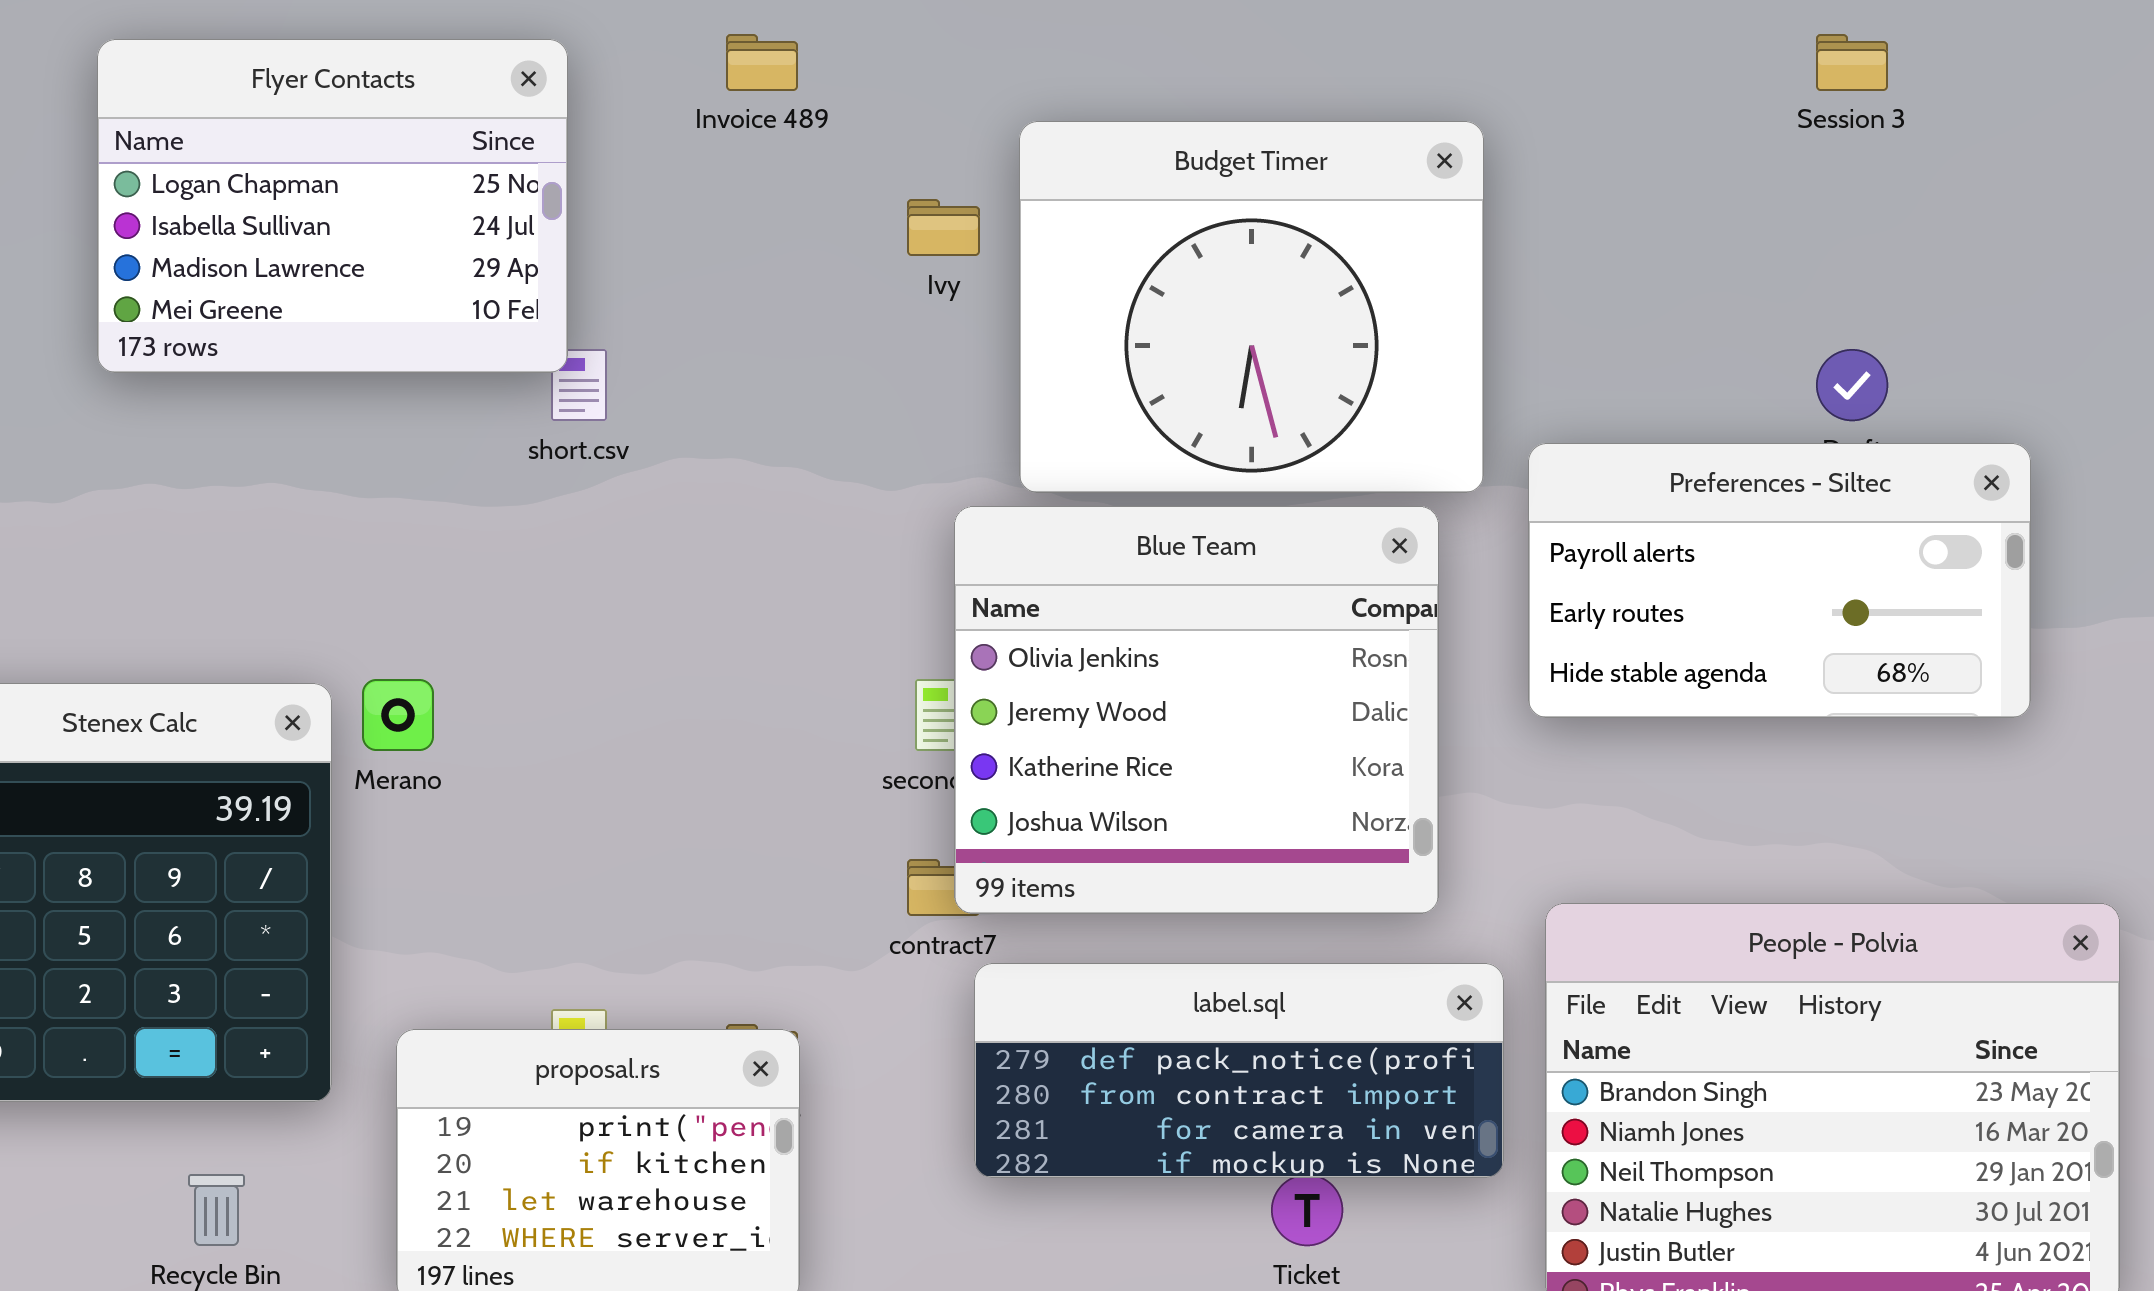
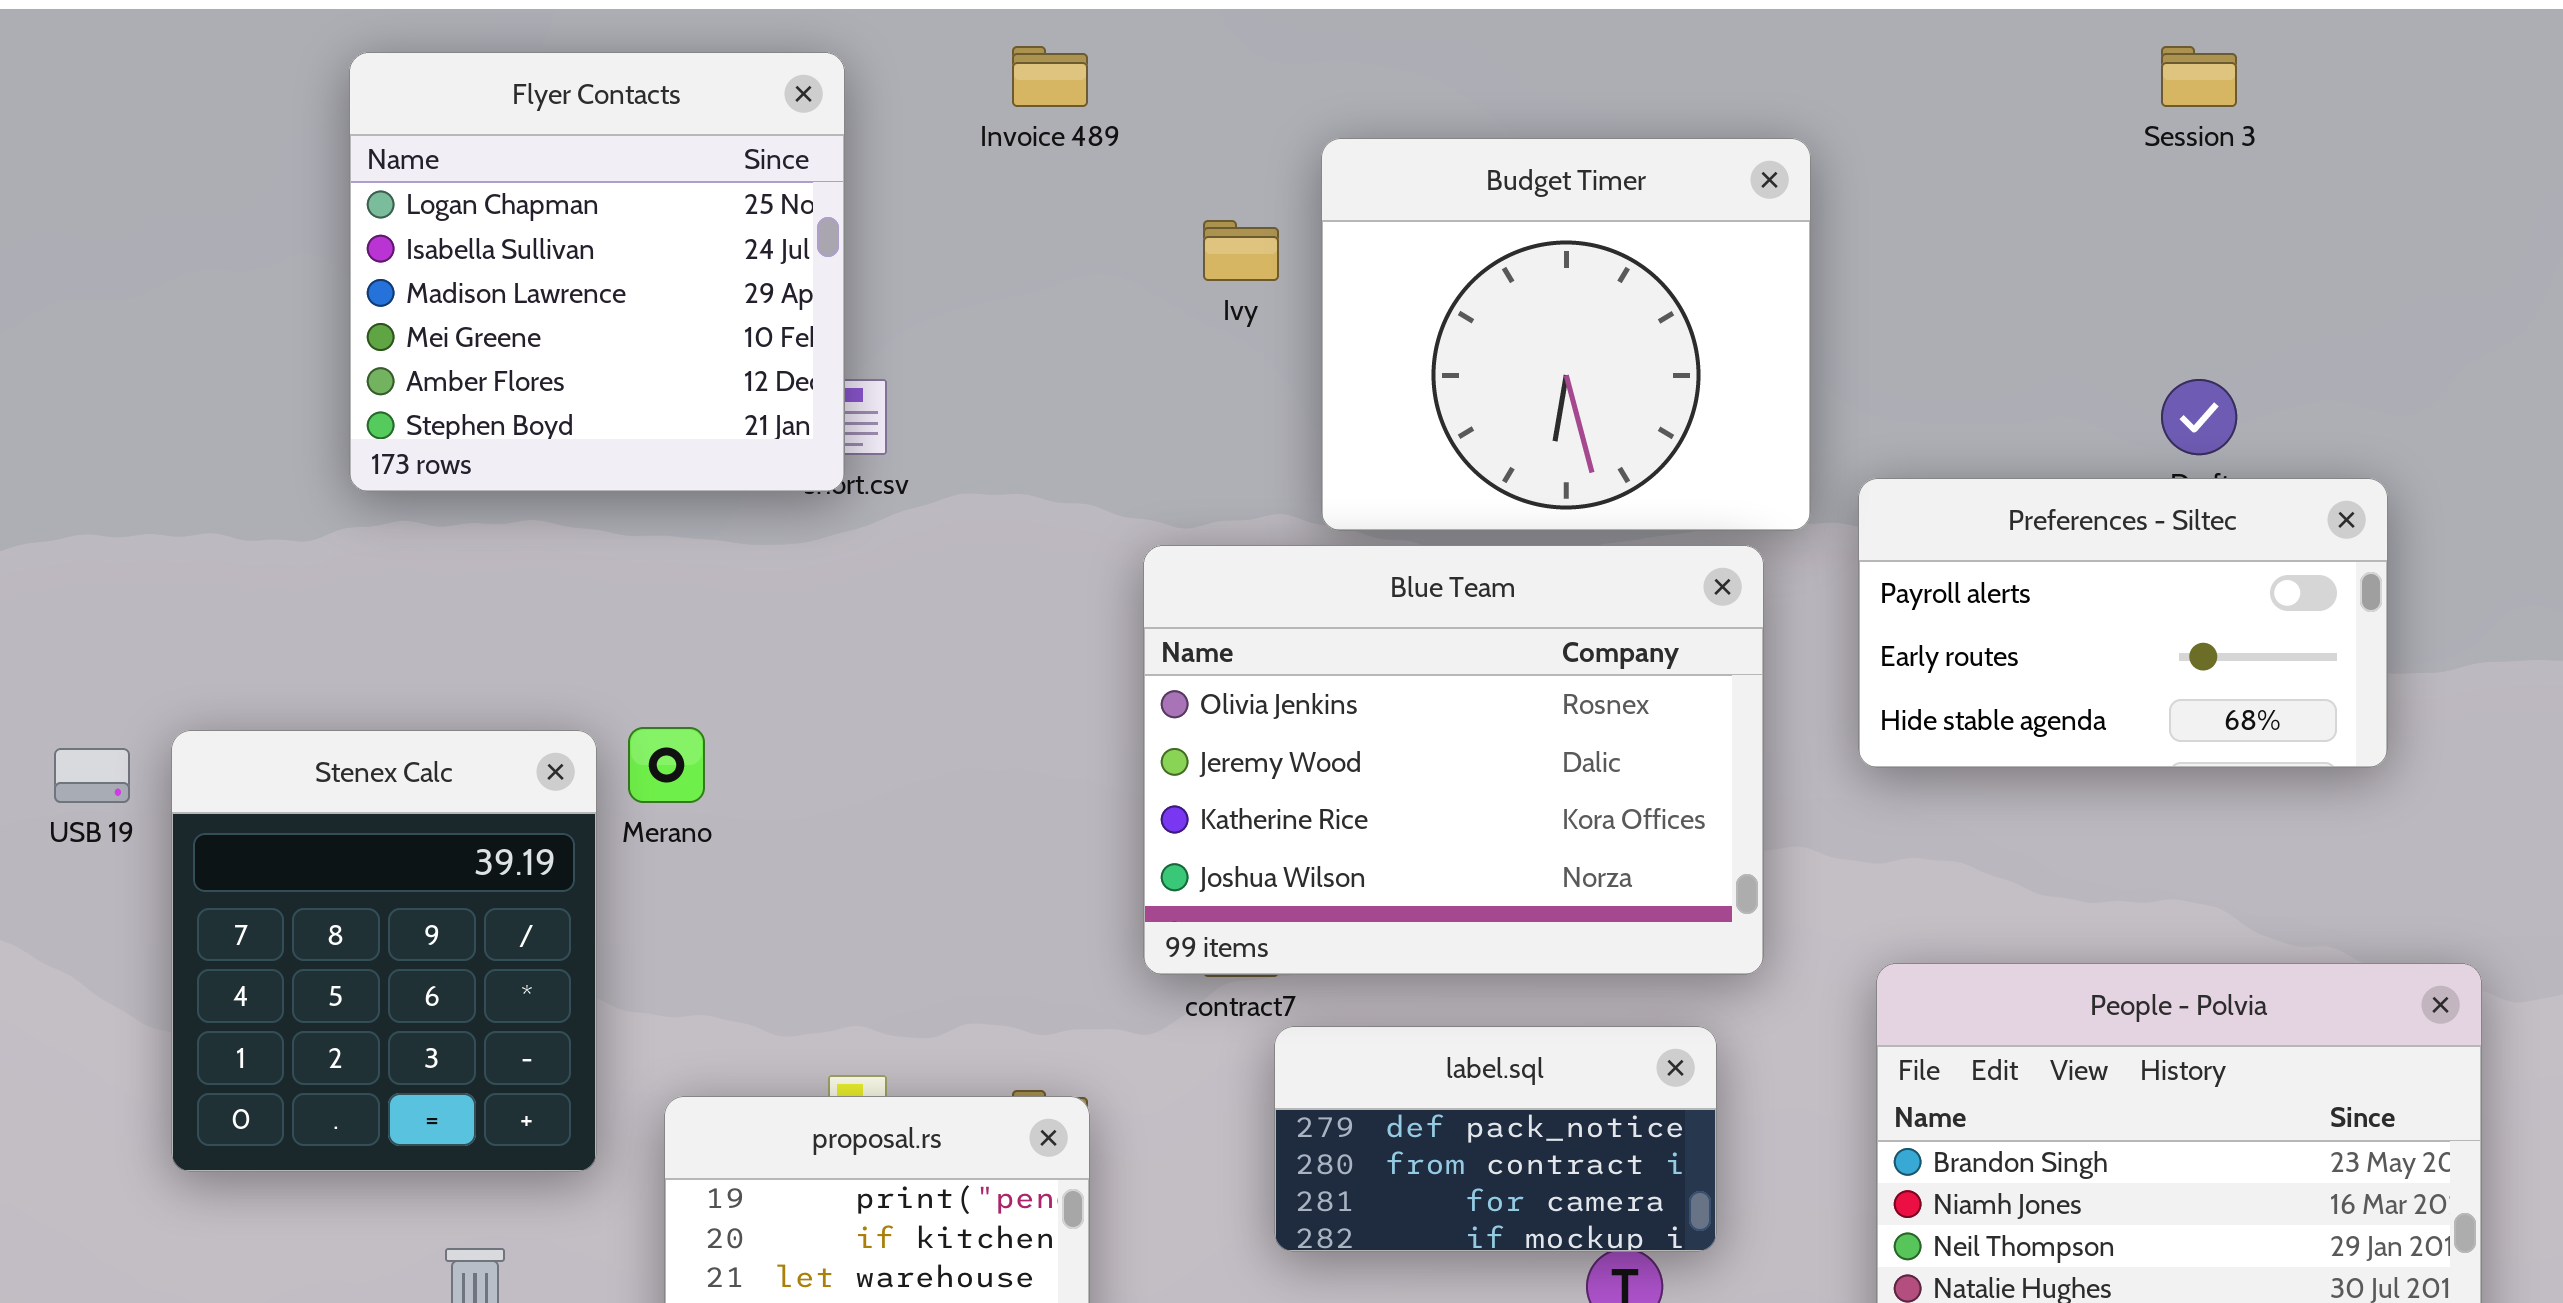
Flyer Contacts: [97,39,568,373] -> [349,52,845,492], resized
Blue Team: [954,506,1439,914] -> [1143,545,1764,975], resized
label.sql: [974,963,1504,1178] -> [1274,1026,1717,1252], resized

